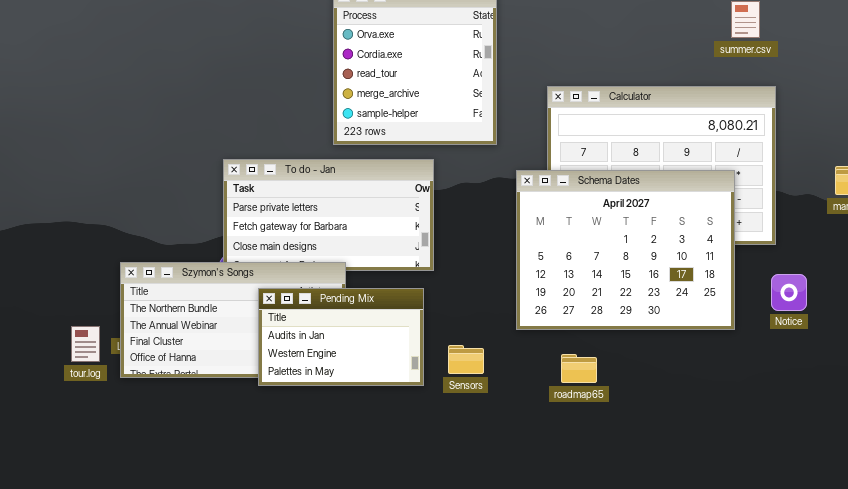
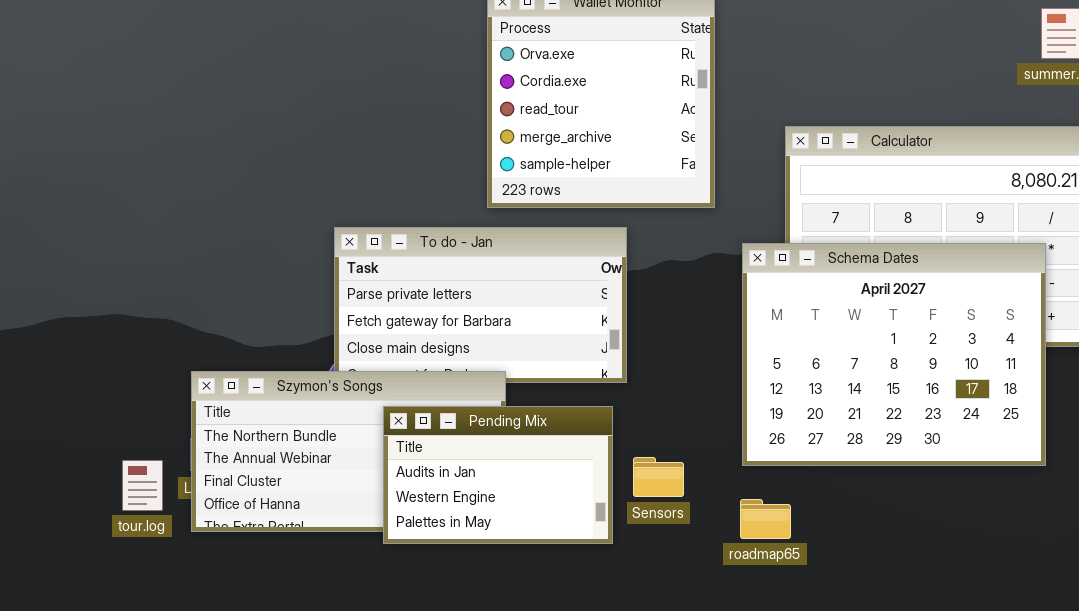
Sensors: [448,345,484,374] -> [633,457,684,497], moved
roadmap65: [561,354,597,383] -> [740,499,791,539], moved

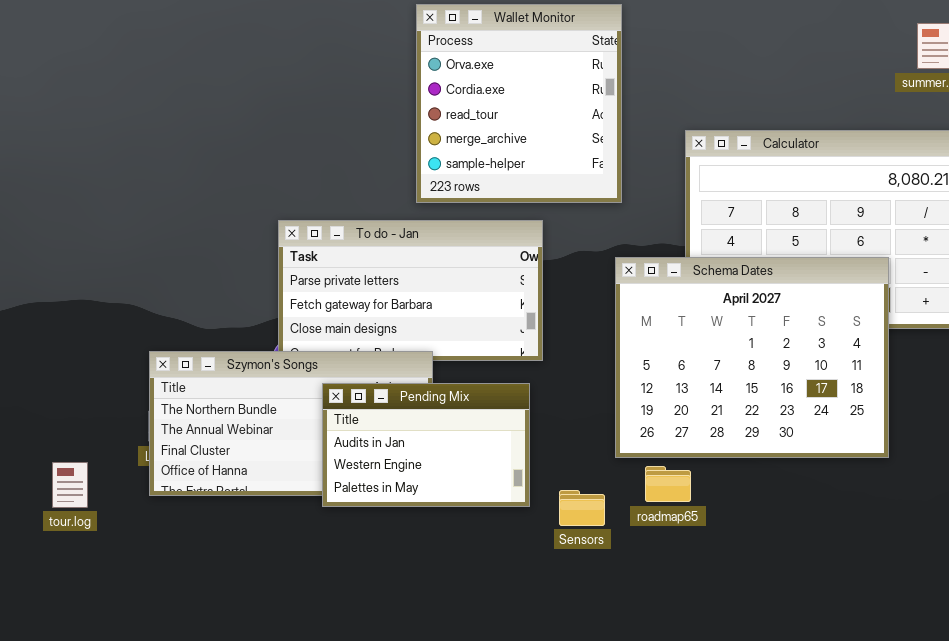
Schema Dates: [742,243,1046,466] -> [615,257,889,458], moved
Sensors: [633,457,684,497] -> [559,490,605,526], moved
tour.log: [122,460,163,511] -> [52,462,88,508], moved

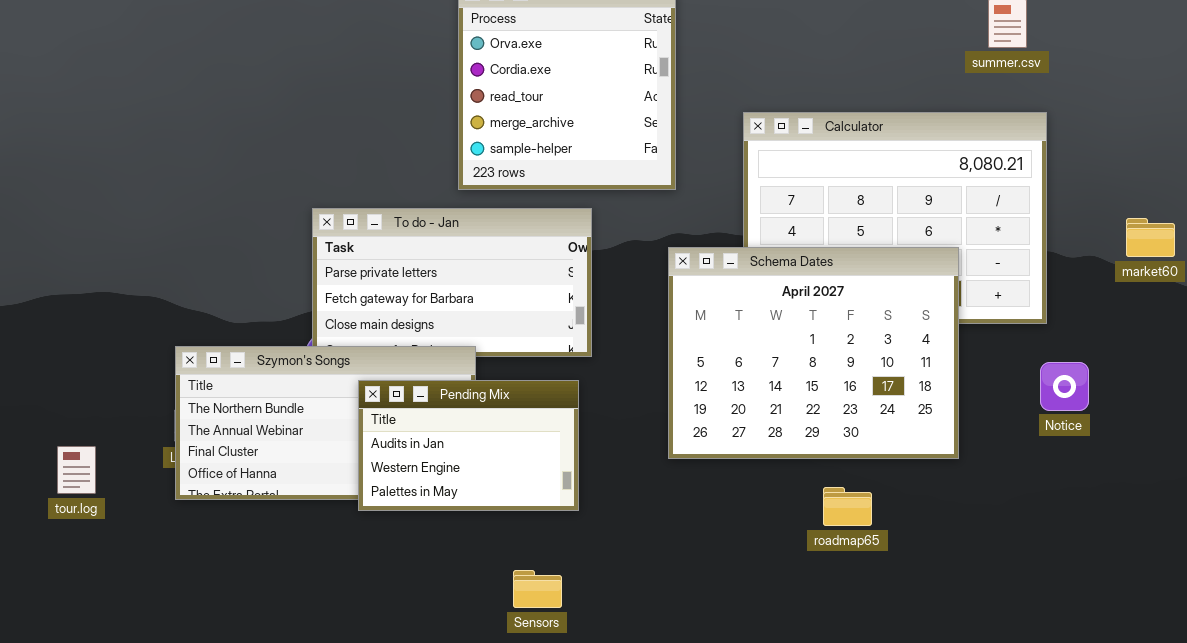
tour.log: [52,462,88,508] -> [57,446,96,494], moved
roadmap65: [645,466,691,502] -> [823,487,872,526], moved
Sensors: [559,490,605,526] -> [513,570,562,608], moved

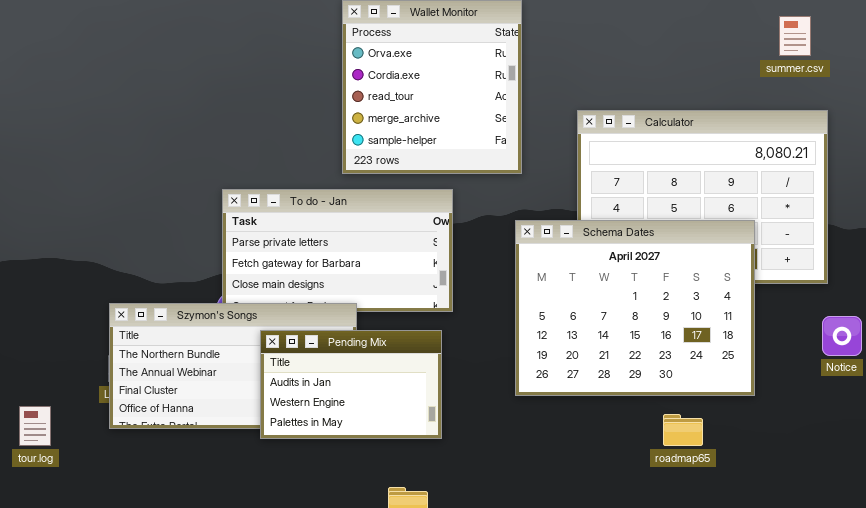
tour.log: [57,446,96,494] -> [19,406,51,446], moved
roadmap65: [823,487,872,526] -> [663,414,703,446], moved

